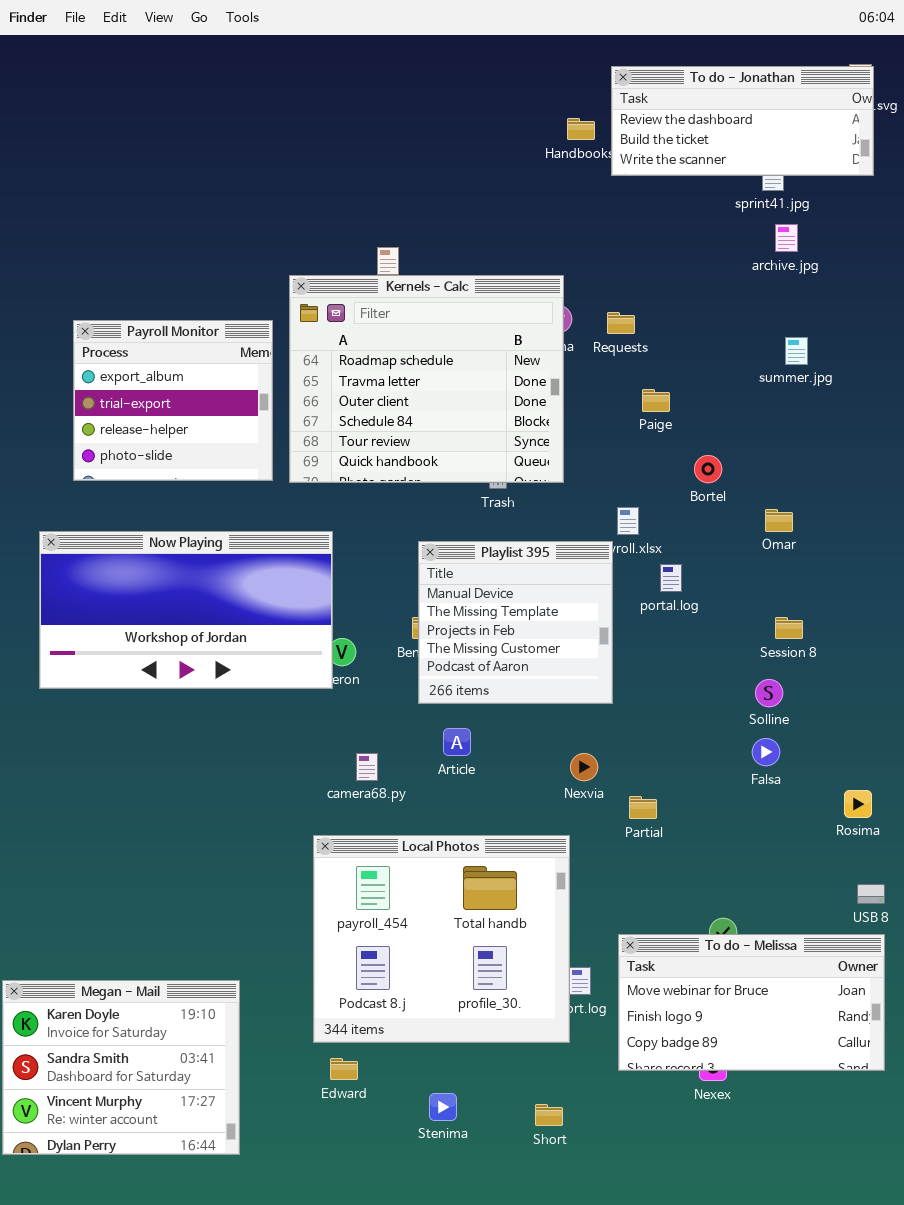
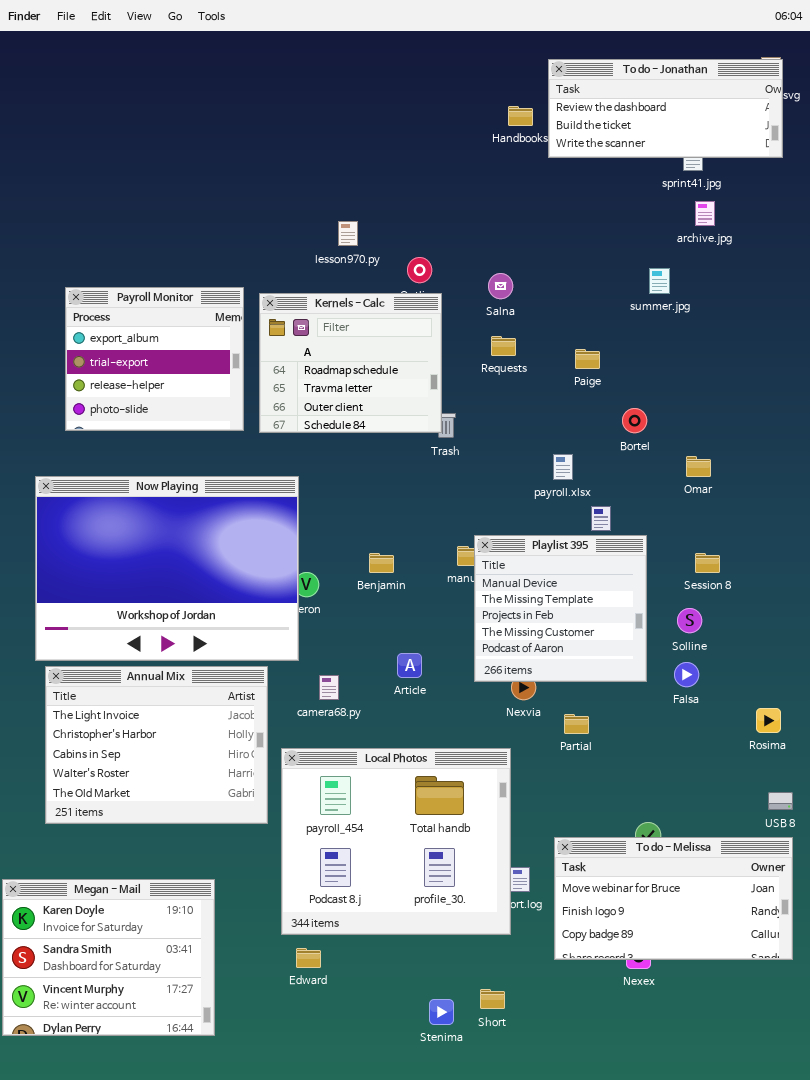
Kernels - Calc: [289,275,564,483] -> [259,293,442,433], resized
Requests: [607,312,635,334] -> [491,336,516,356], moved
summer.jpg: [785,337,808,365] -> [649,268,670,294], moved
Now Playing: [39,531,333,689] -> [35,476,299,661], resized
Playlist 395: [418,541,613,704] -> [474,535,647,682], moved
Annual Mix: none -> [45,666,268,824], opened
Stenima: [429,1093,457,1121] -> [429,999,454,1025], moved

